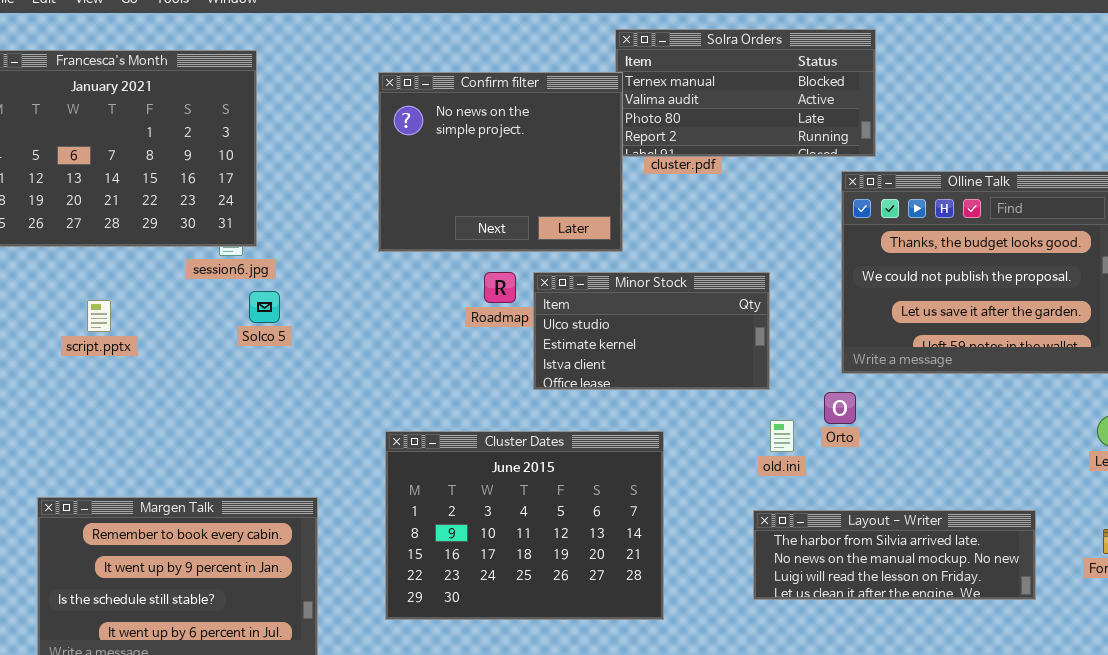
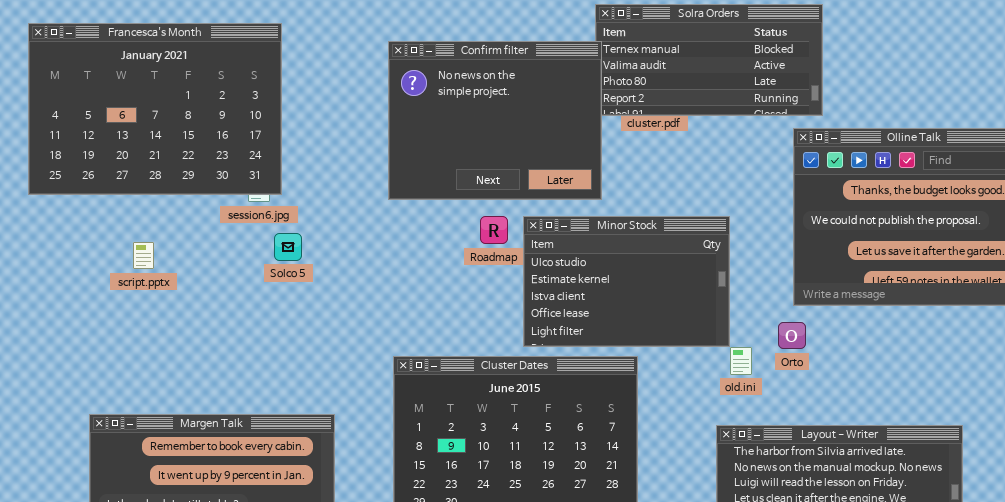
Minor Stock: [533,272,770,390] -> [523,216,730,347], resized

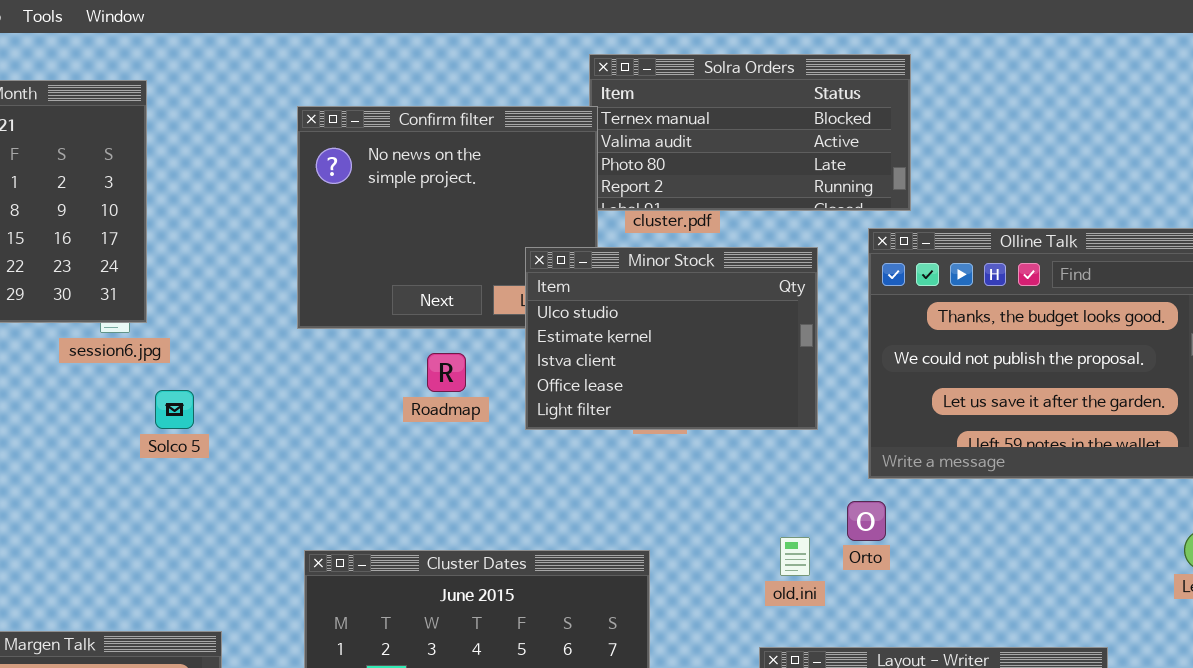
Minor Stock: [523,216,730,347] -> [525,247,818,430], moved
Solco 5: [274,233,302,261] -> [155,390,194,429], moved

